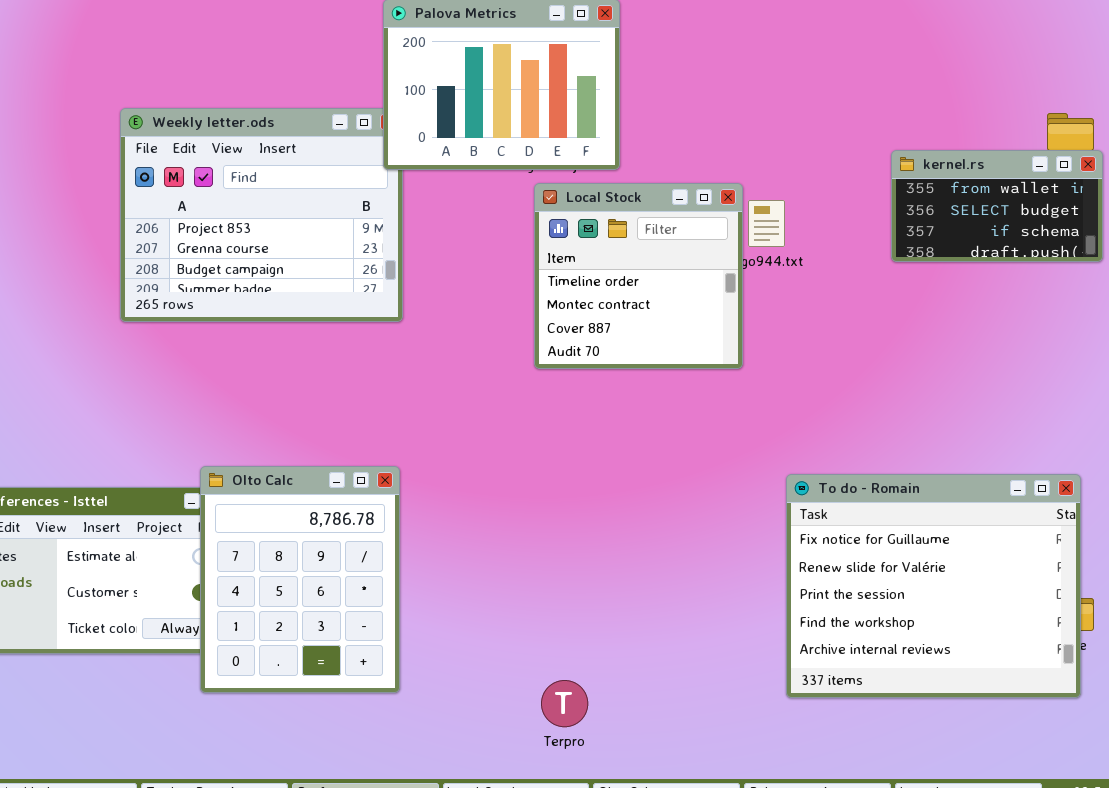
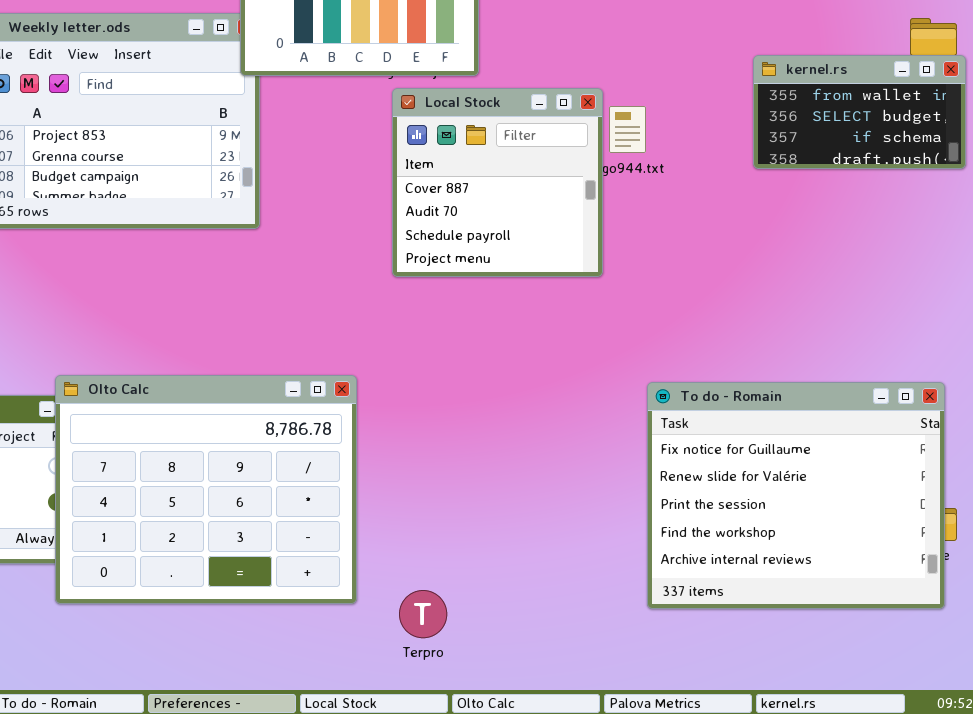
Local Stock: [534,183,743,369] -> [392,88,603,277], scrolled down 2 rows
Olto Calc: [200,466,400,693] -> [55,375,357,604], resized

